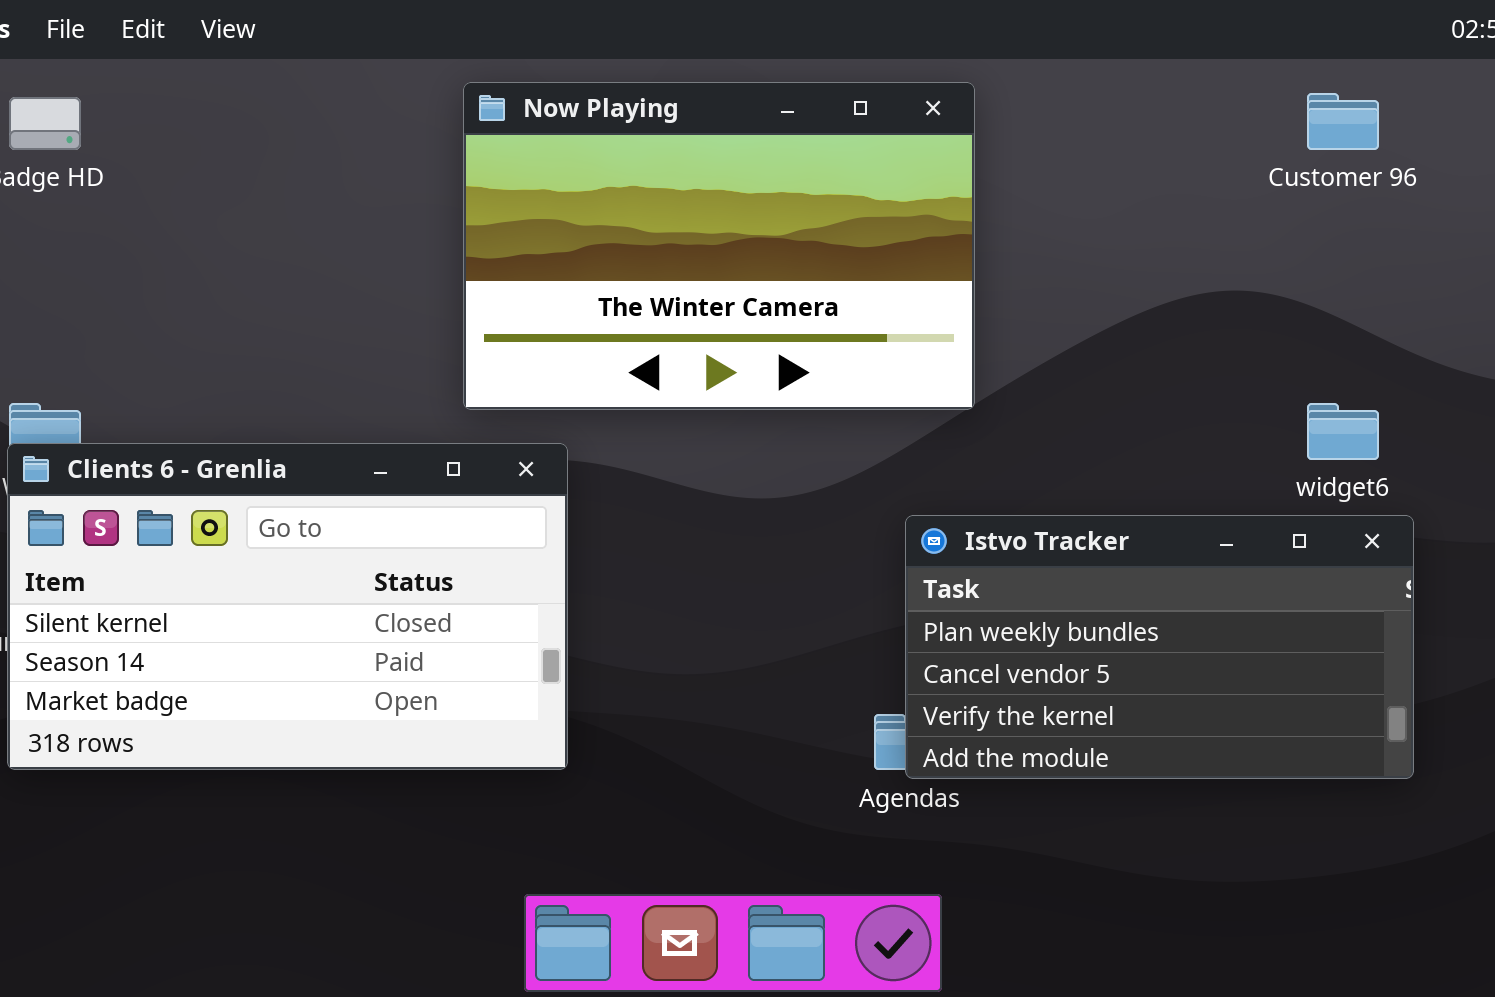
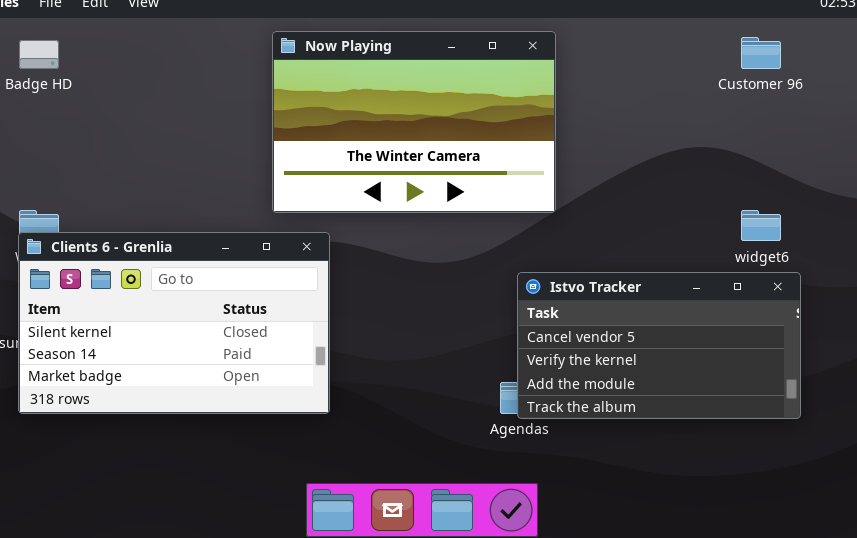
Istvo Tracker: [905,515,1414,779] -> [517,272,801,419], scrolled down 1 row

